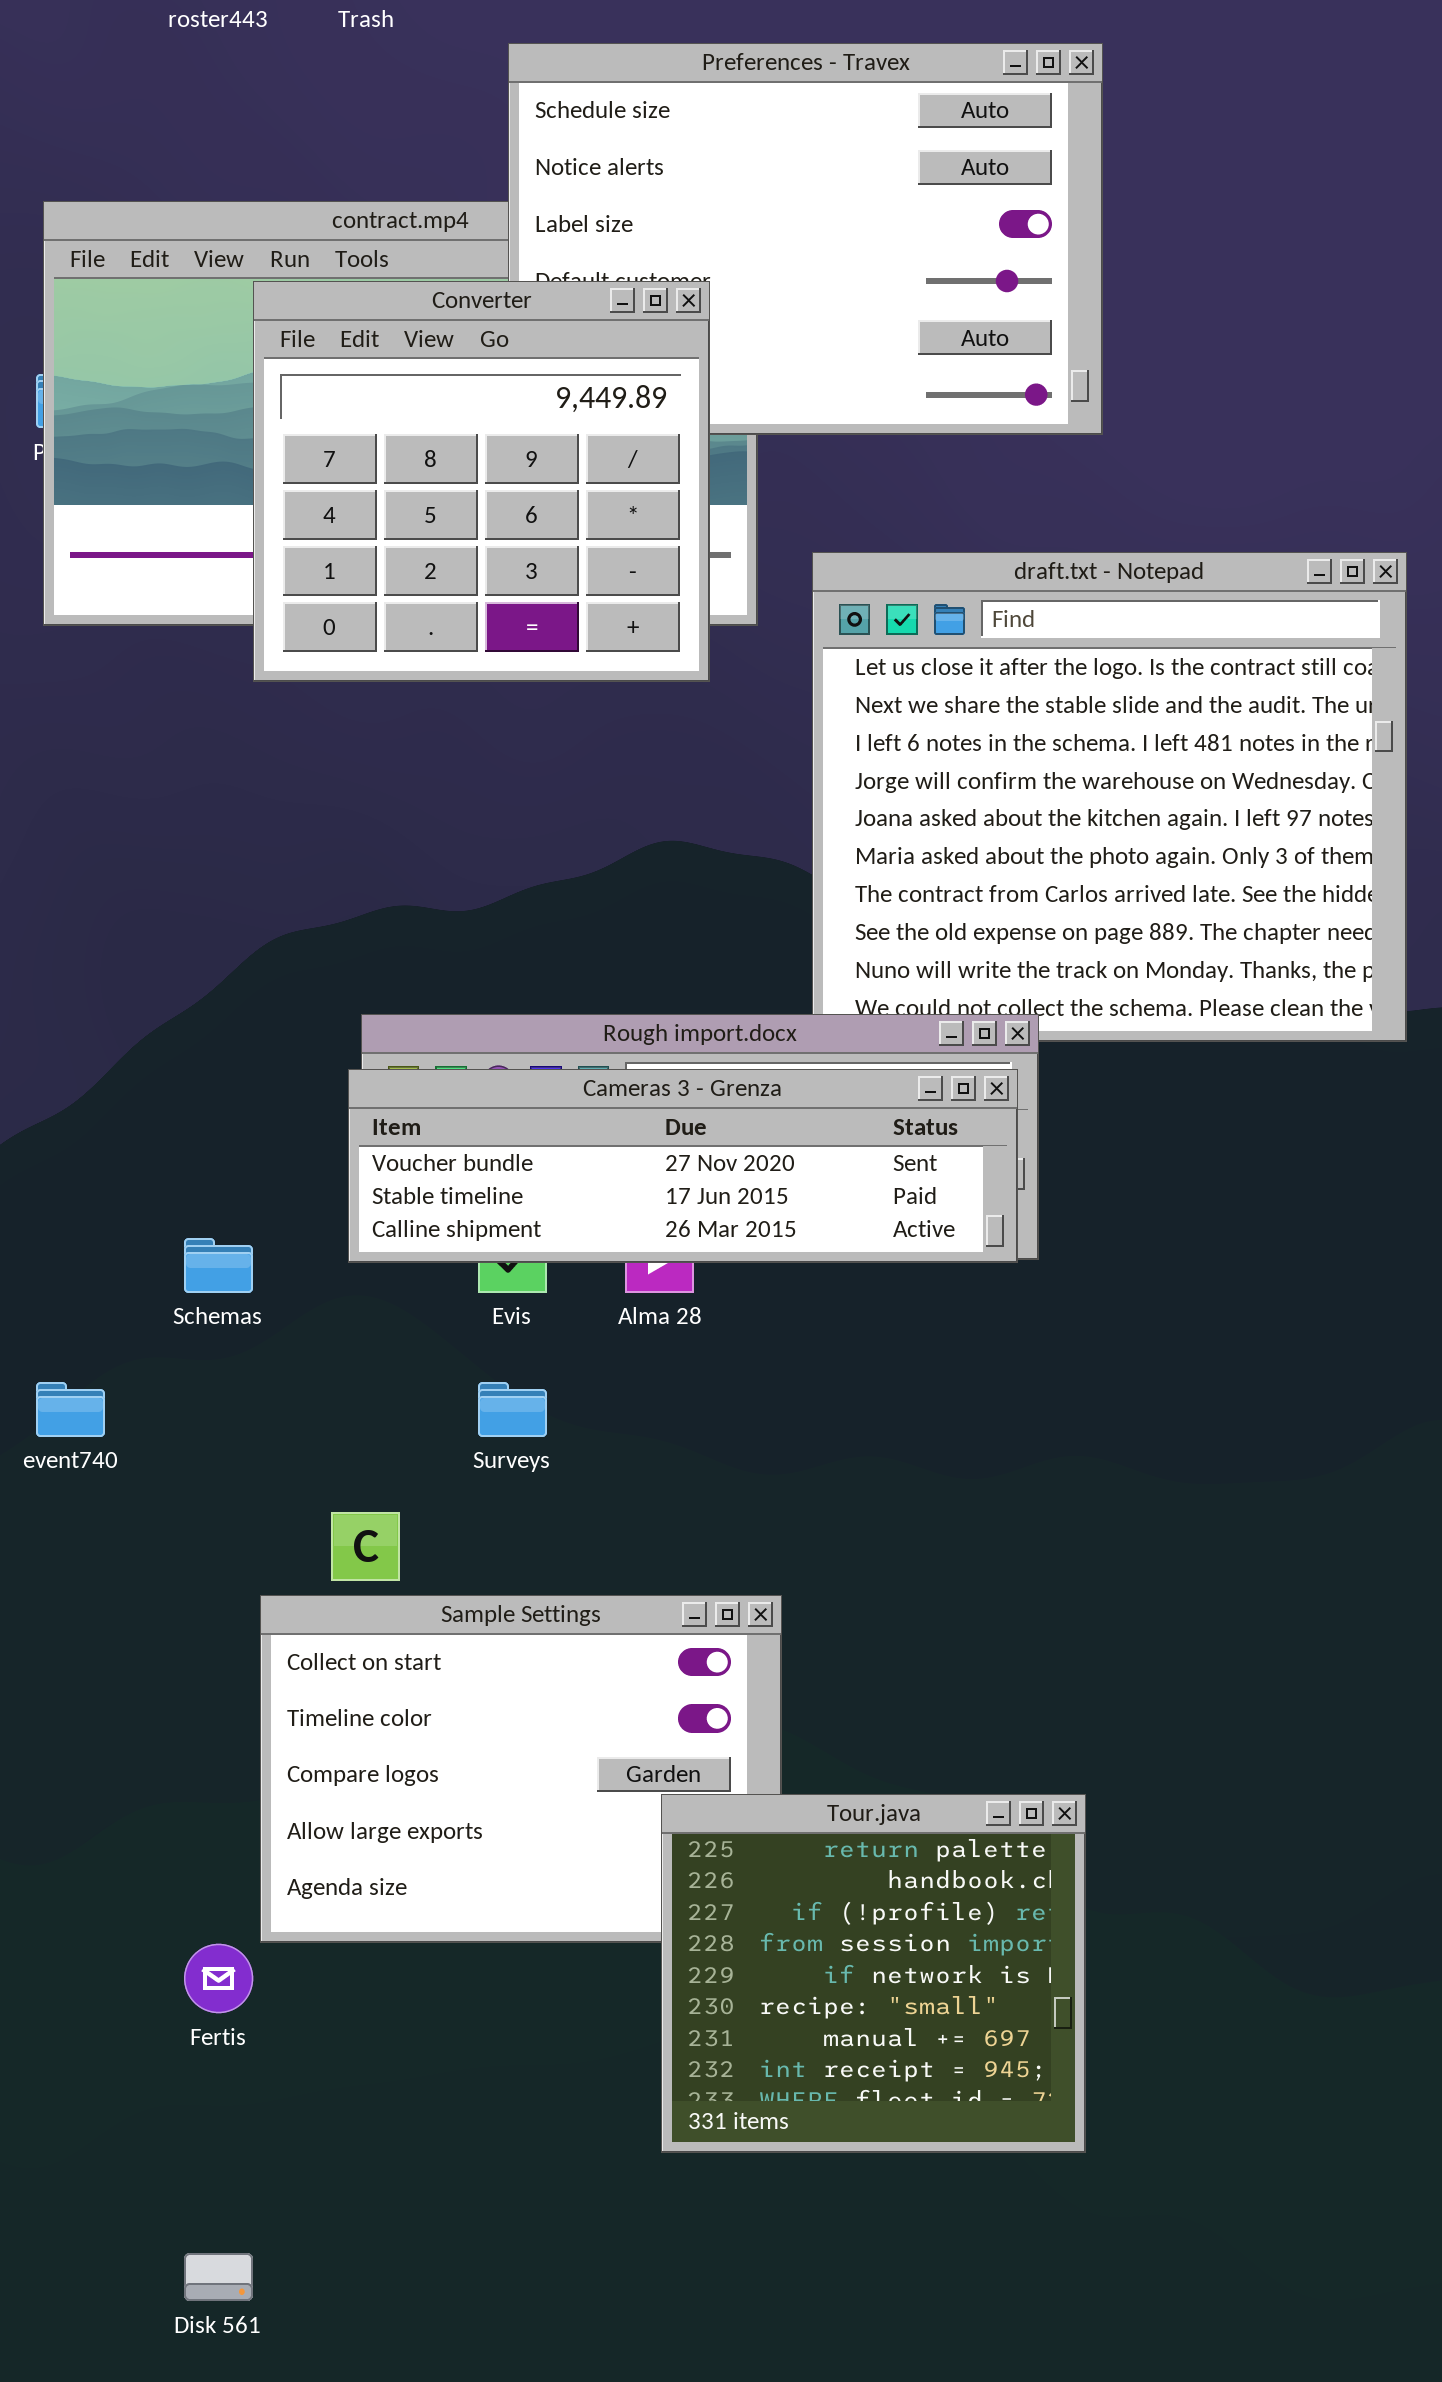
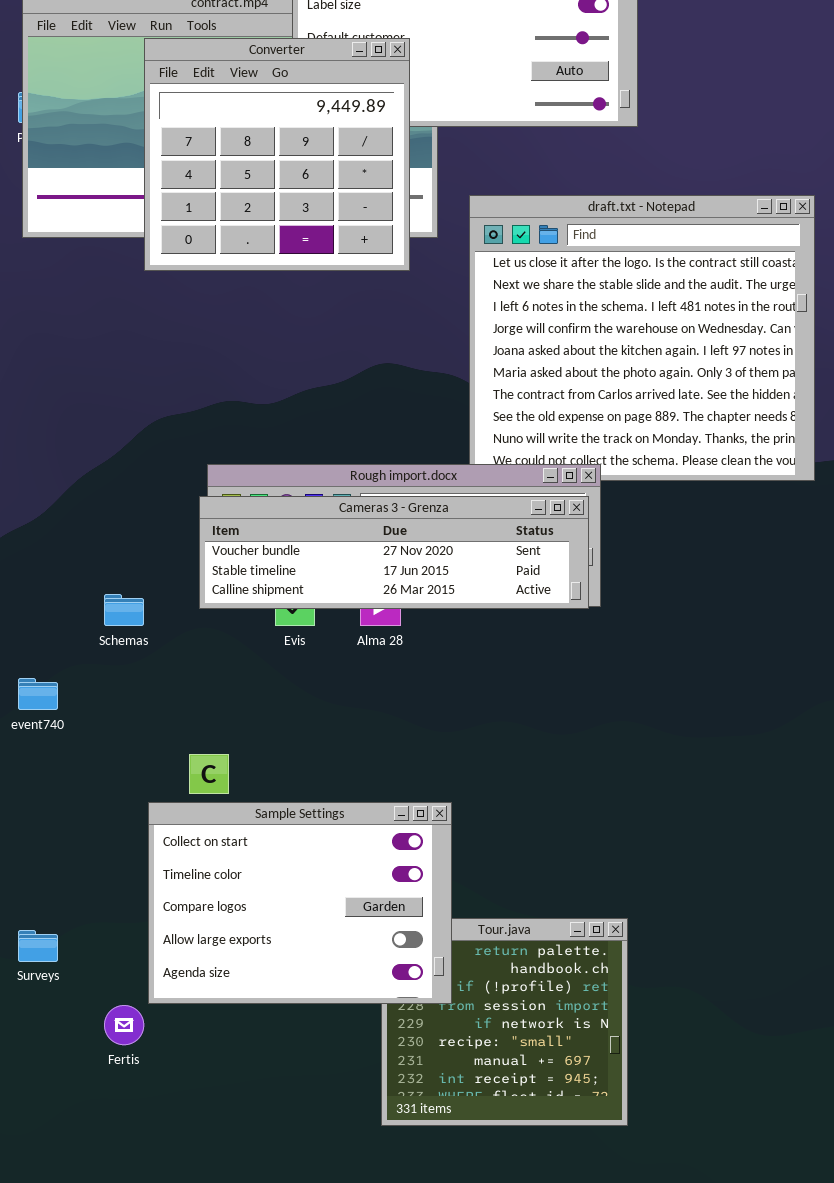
Surveys: [478,1382,547,1437] -> [18,930,58,962], moved
Sample Settings: [260,1595,782,1943] -> [148,802,452,1004], raised

